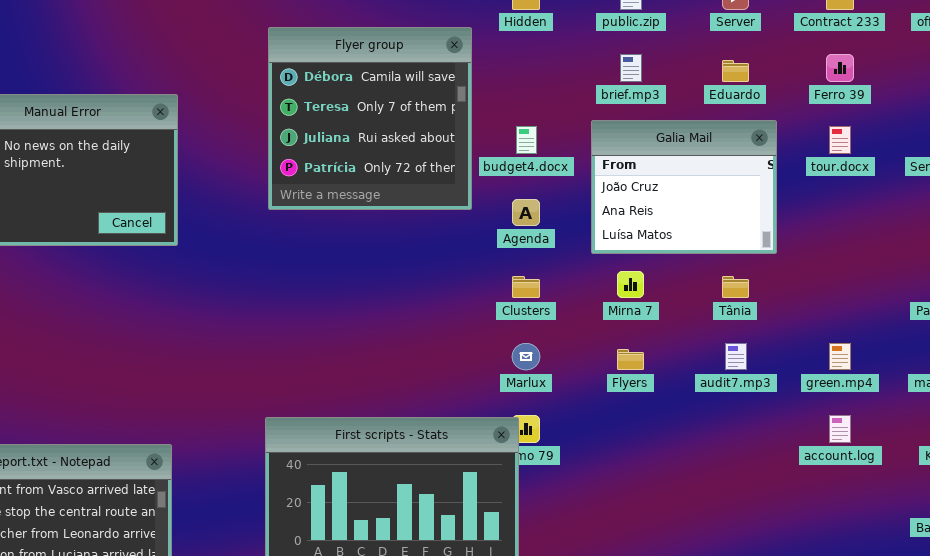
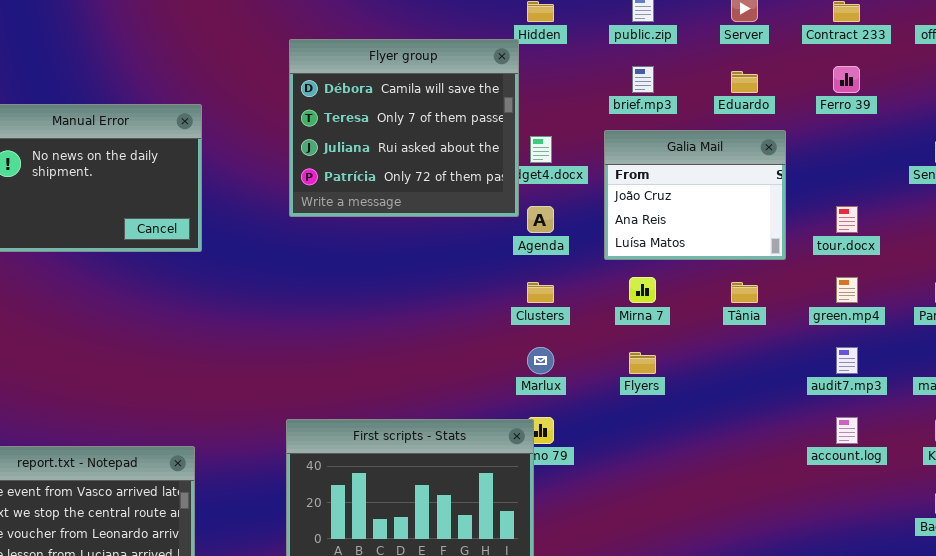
Flyer group: [268,27,472,210] -> [289,39,519,217], resized
tour.docx: [829,126,851,154] -> [836,206,858,233], moved
audit7.mp3: [725,343,747,370] -> [836,347,858,374], moved
green.mp4: [829,343,851,370] -> [836,277,858,303], moved

